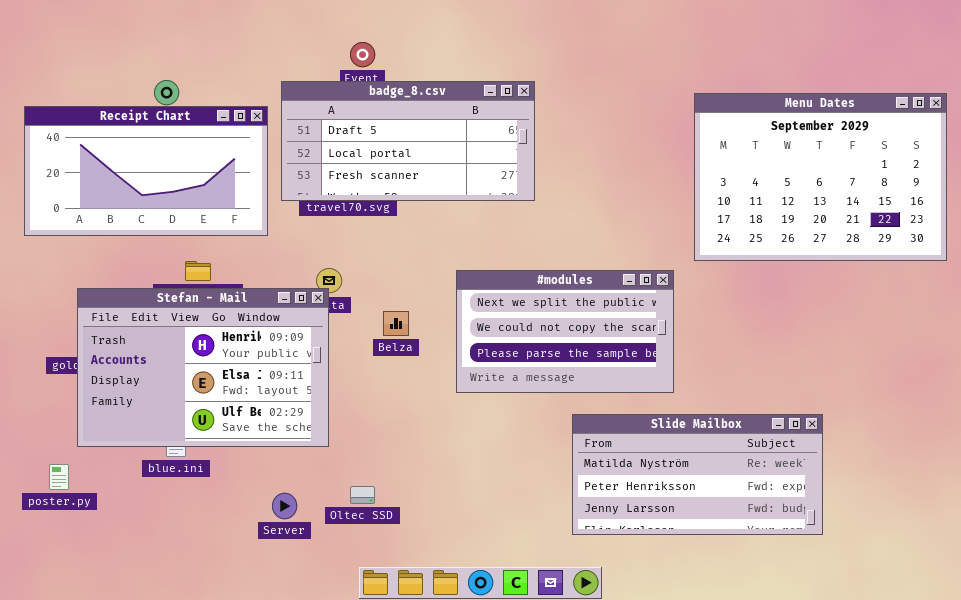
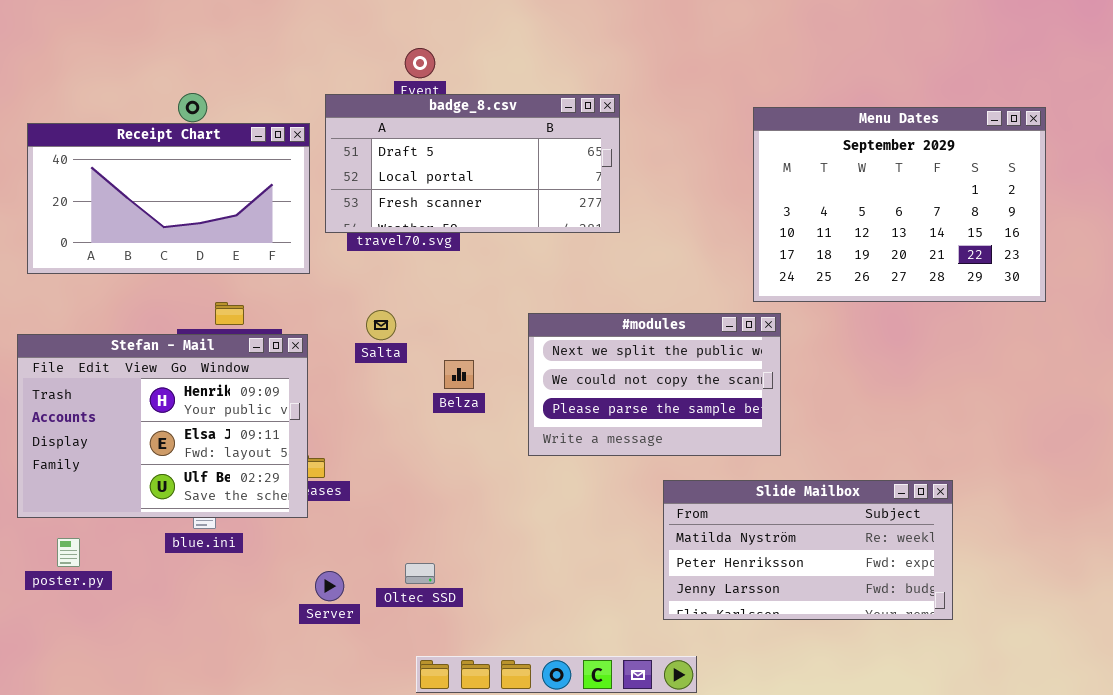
Menu Dates: [694,93,947,261] -> [753,107,1046,302], moved
Stefan - Mail: [77,288,329,447] -> [17,334,308,518], moved

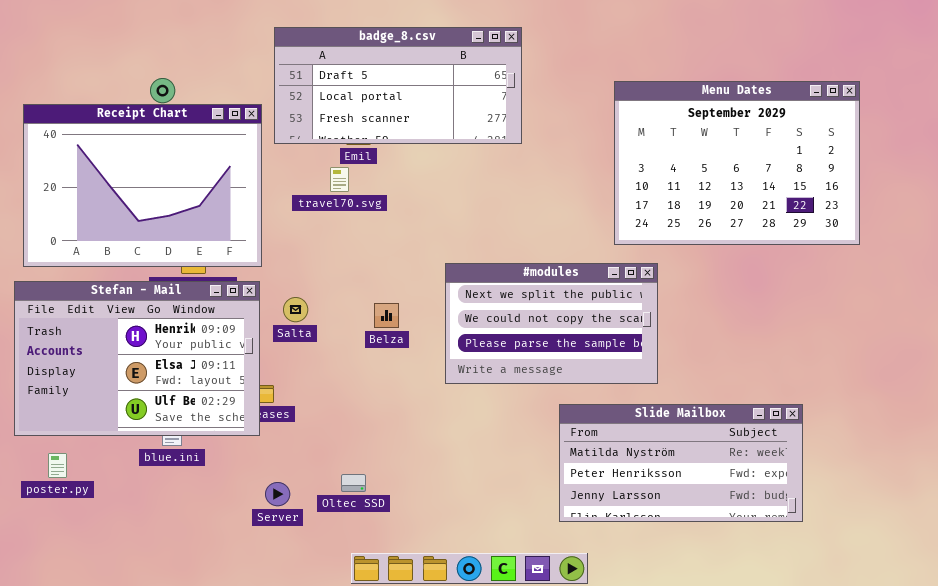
badge_8.csv: [325,94,620,233] -> [274,27,522,144], moved
Menu Dates: [753,107,1046,302] -> [614,81,860,245], moved
Receipt Chart: [27,123,310,274] -> [23,104,262,267], resized
Salta: [366,310,396,340] -> [283,297,308,322], moved

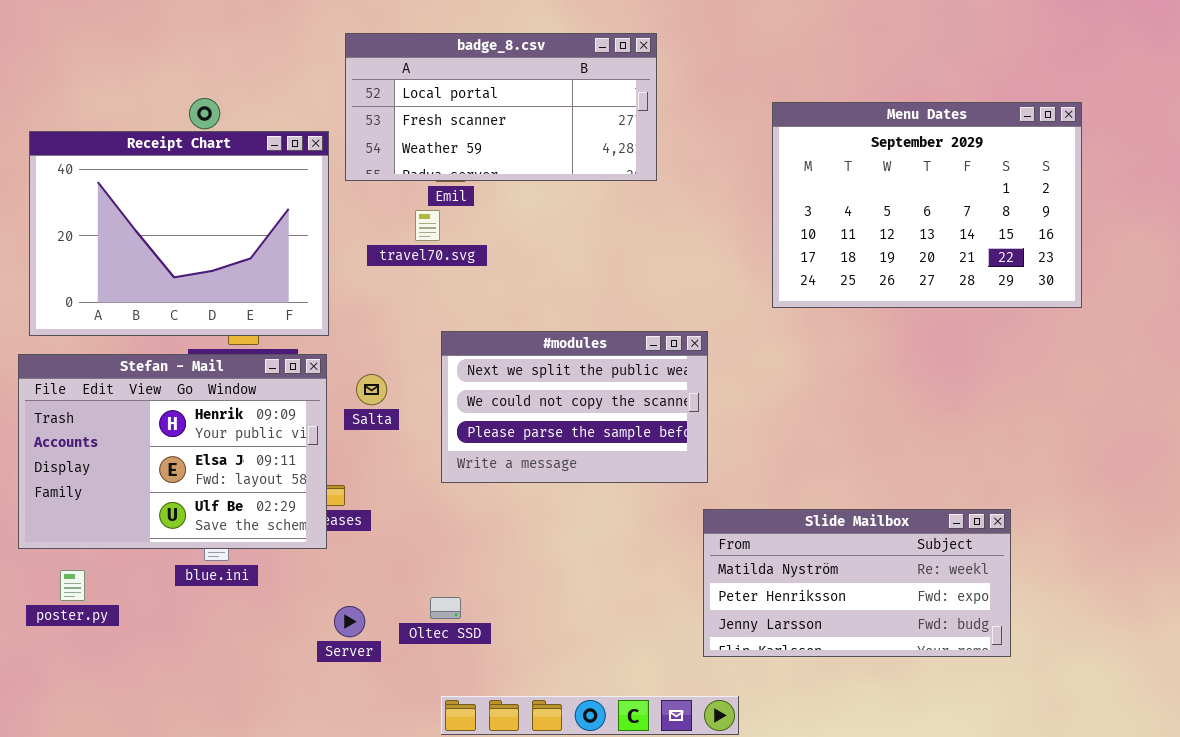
badge_8.csv: [274,27,522,144] -> [345,33,657,181], scrolled down 1 row
#modules: [445,263,658,384] -> [441,331,708,483], moved

